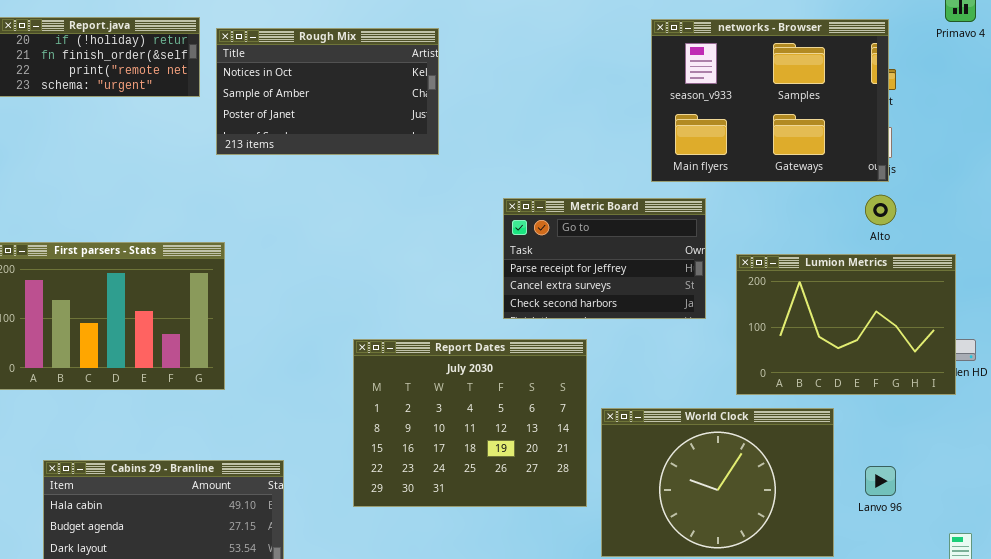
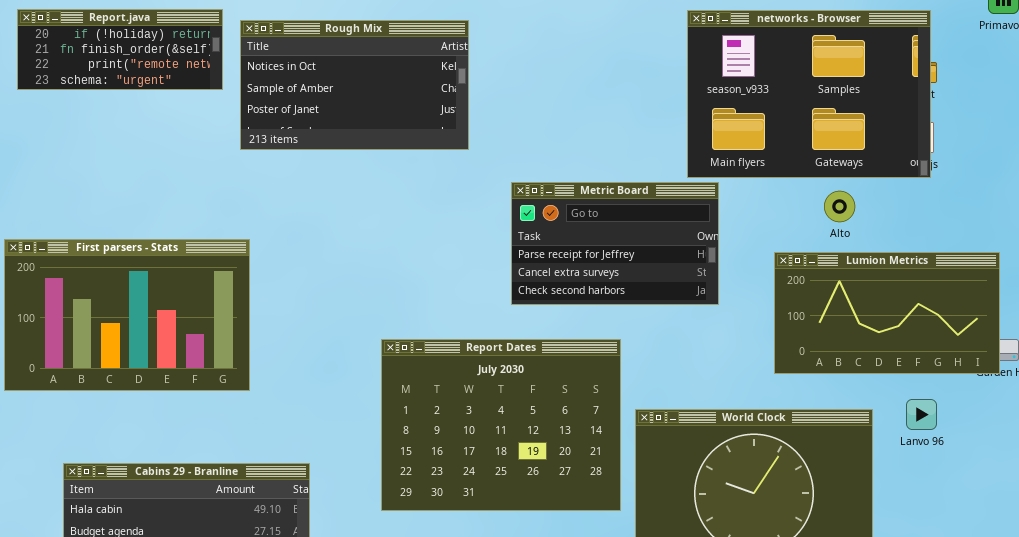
Alto: [865,195,896,225] -> [824,191,855,222], moved
Metric Board: [503,198,706,319] -> [511,182,719,305], moved
Lumion Metrics: [736,254,956,395] -> [774,252,1000,374], resized
Lanvo 96: [865,466,896,496] -> [906,399,937,430], moved

